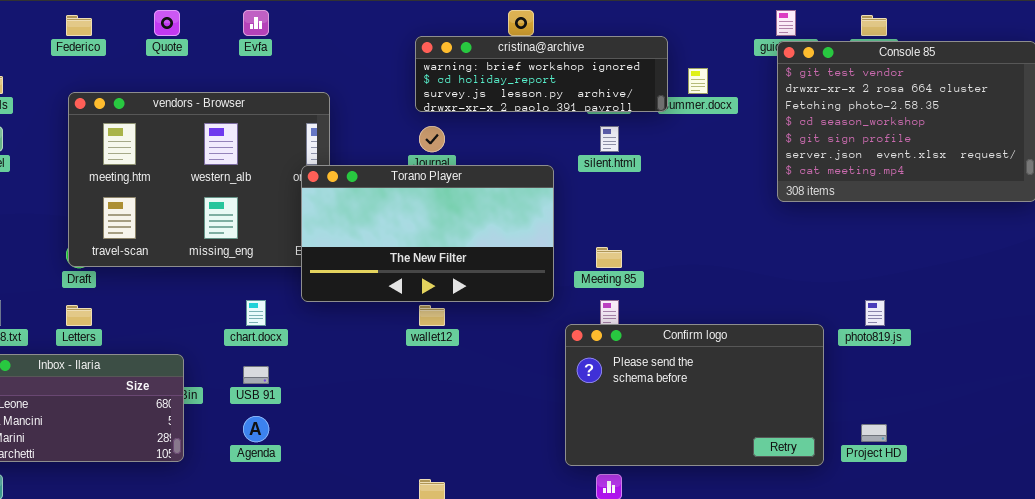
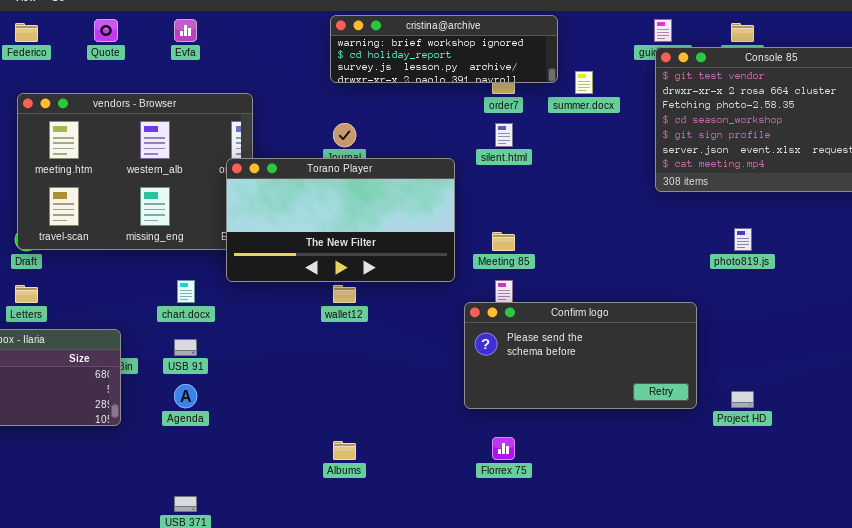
cristina@archive: [415,36,668,112] -> [330,15,558,83], moved
photo819.js: [865,300,885,326] -> [734,228,752,251], moved
Confirm logo: [565,324,824,466] -> [464,302,697,409], resized

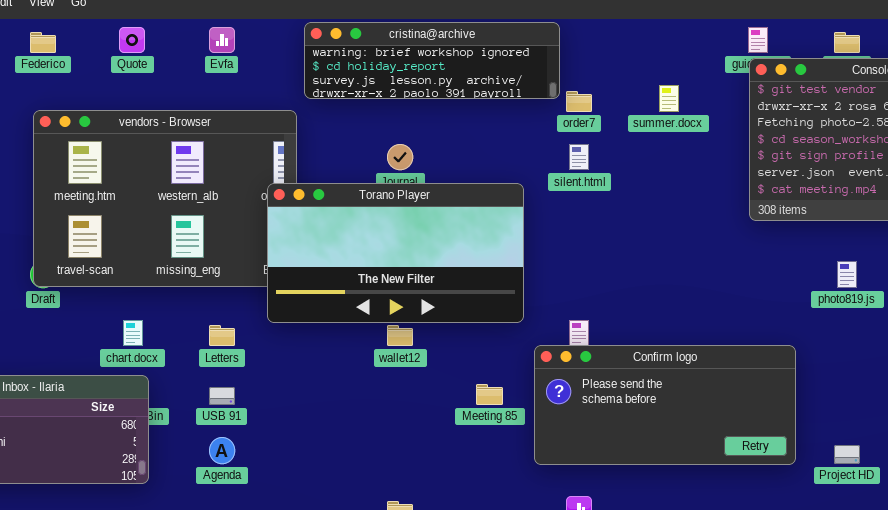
cristina@archive: [330,15,558,83] -> [304,22,560,99], moved
Meeting 85: [492,232,515,251] -> [476,384,503,405], moved
chart.docx: [177,280,195,303] -> [123,320,143,346], moved
Letters: [15,285,38,303] -> [209,325,235,346], moved

